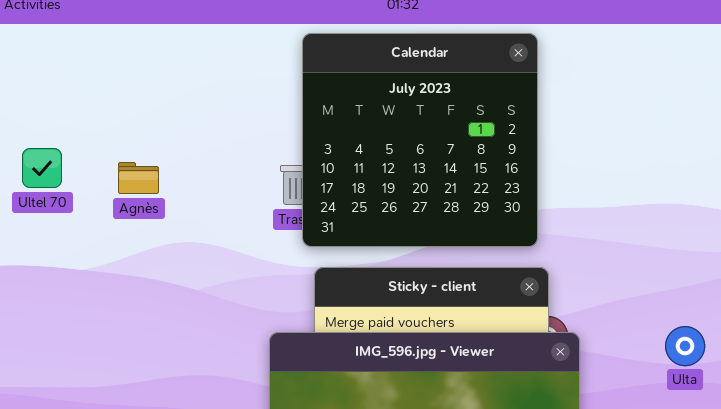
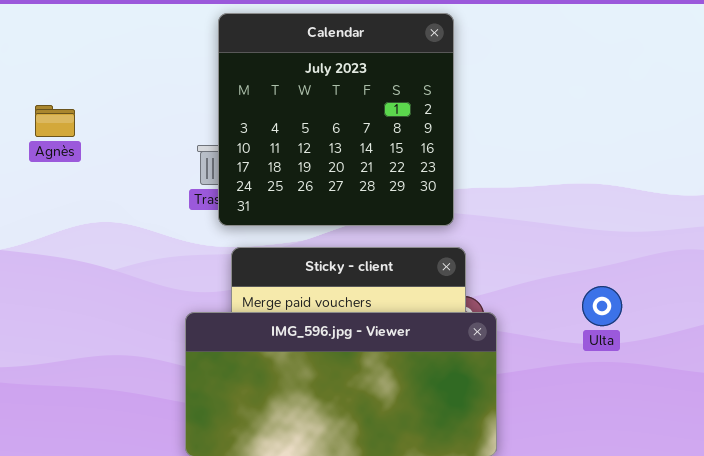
Agnès: [118,162,159,194] -> [35,105,75,137], moved
Ulta: [665,326,705,366] -> [582,286,622,326], moved

